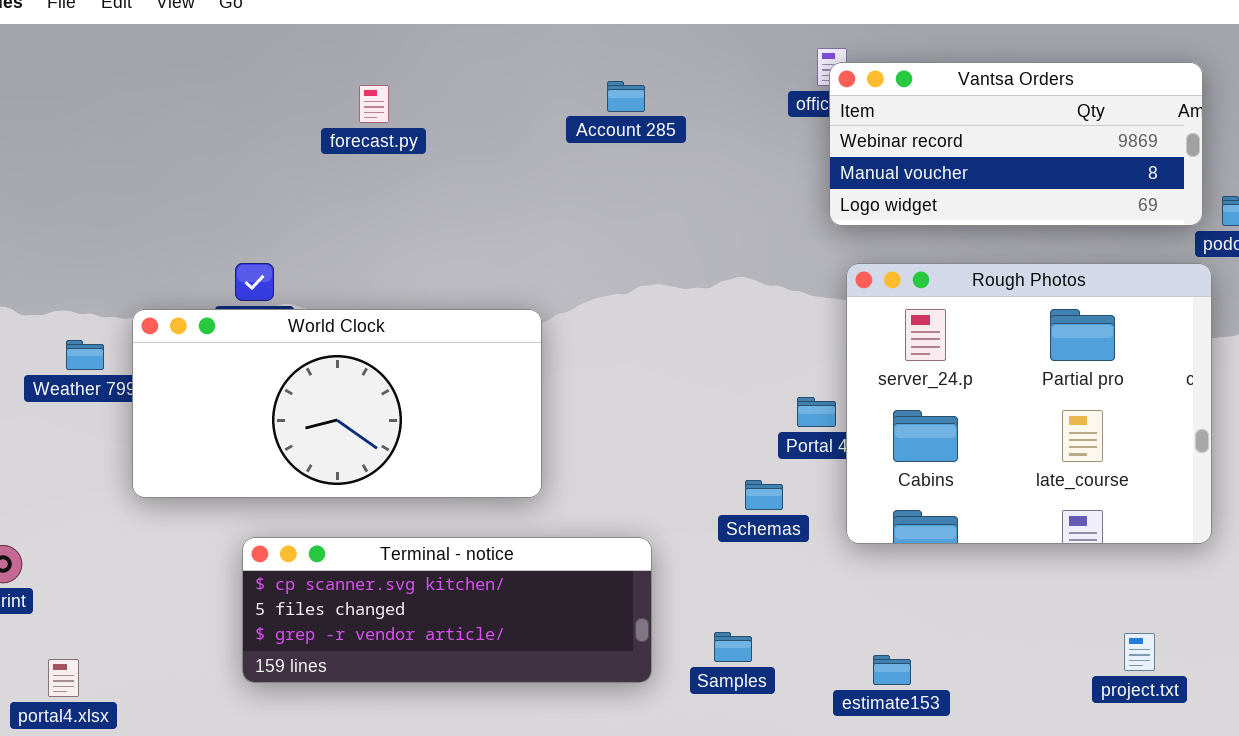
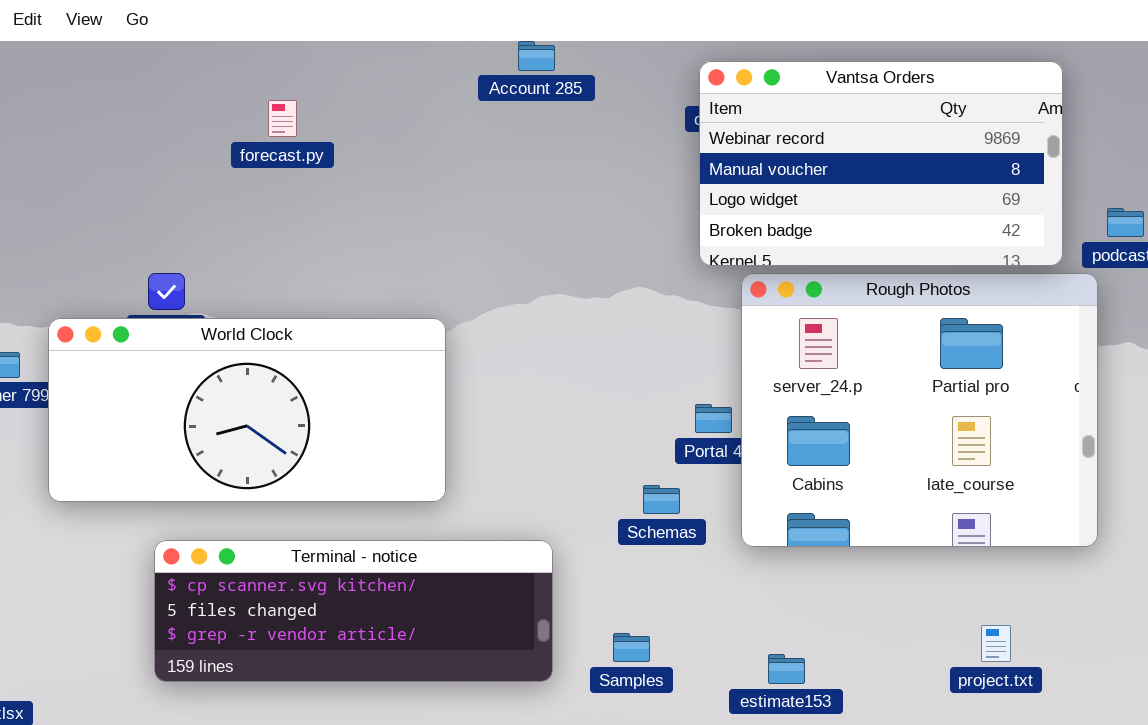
Vantsa Orders: [829,62,1203,226] -> [699,61,1063,266], moved, resized
Account 285: [607,81,645,112] -> [518,41,555,71], moved
project.txt: [1124,633,1155,671] -> [981,625,1011,662], moved

